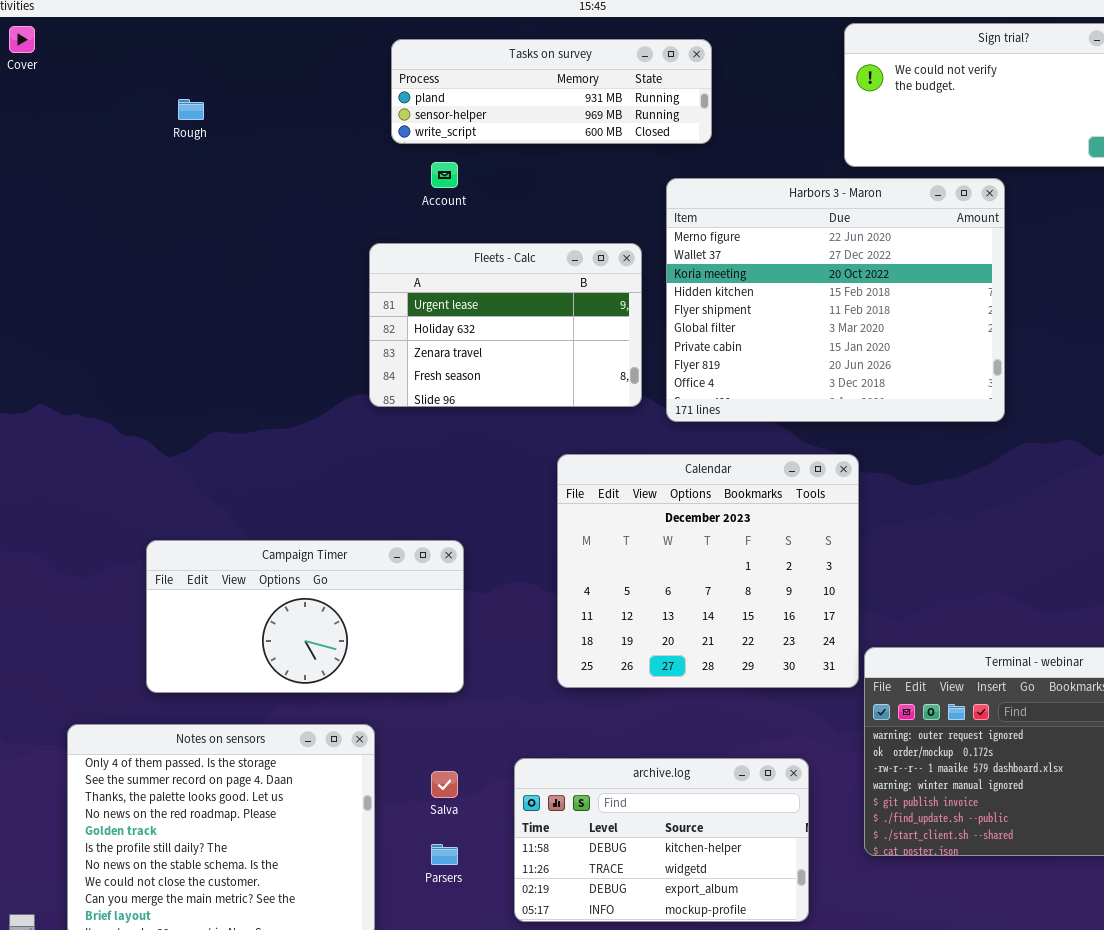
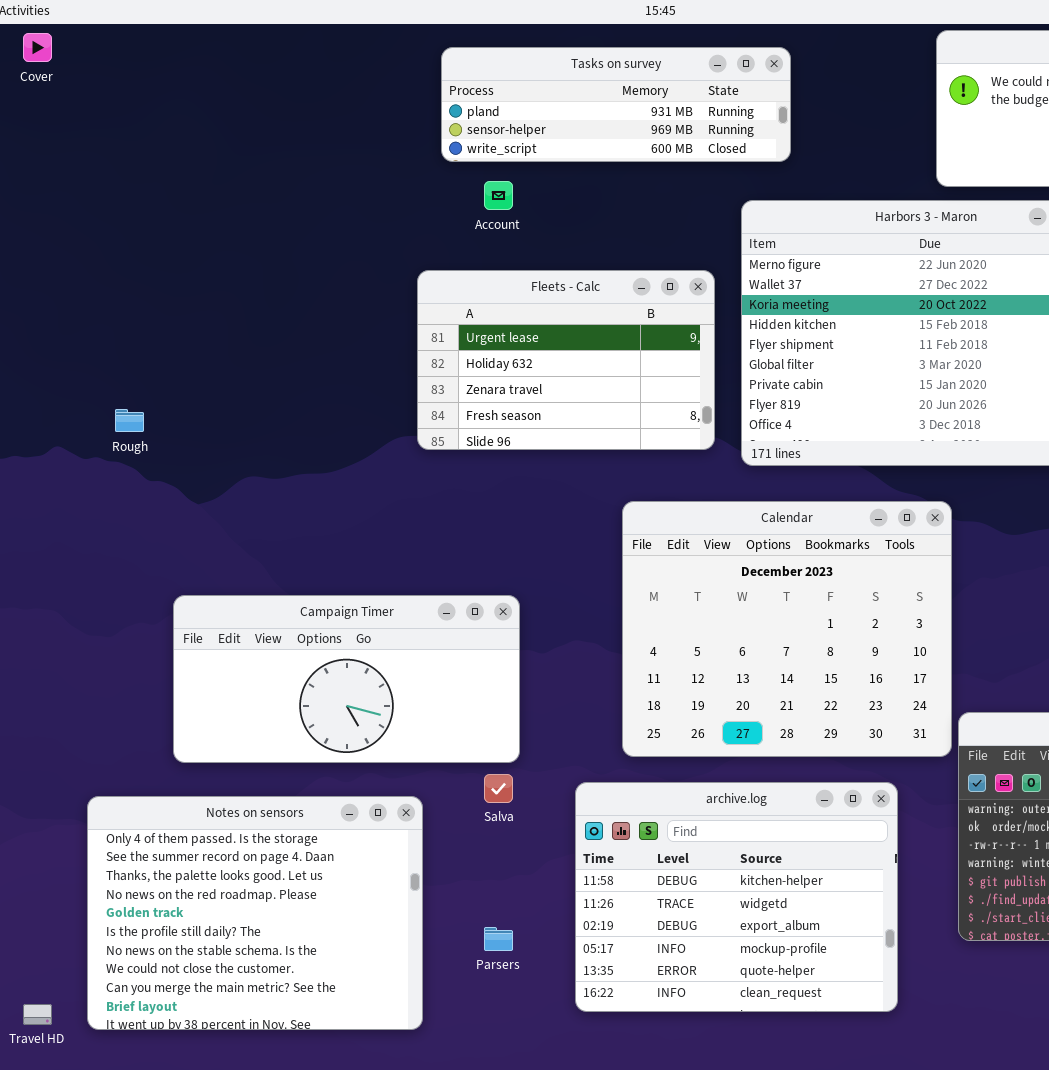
Rough: [178,99,204,120] -> [115,409,144,432], moved
archive.log: [514,758,809,922] -> [575,782,898,1012], resized
Salva: [431,771,458,798] -> [484,774,513,803], moved

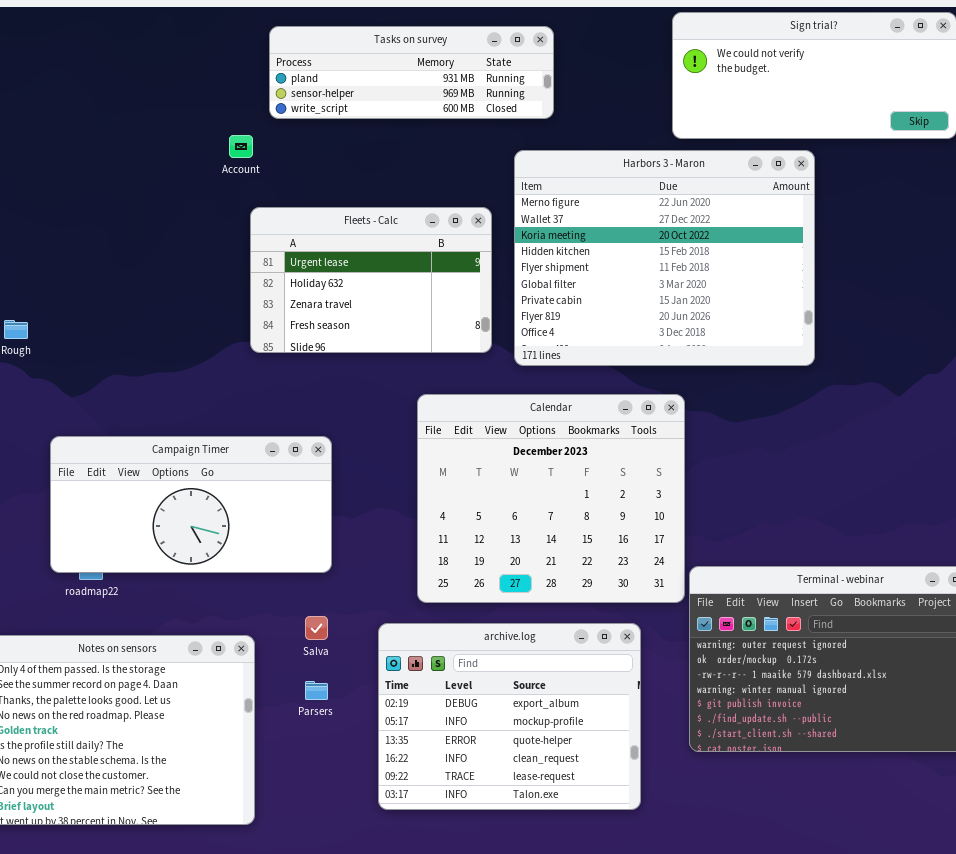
Account: [484,181,513,210] -> [229,135,253,158], moved
Campaign Timer: [173,595,520,763] -> [50,436,332,573], moved
archive.log: [575,782,898,1012] -> [378,623,641,810], scrolled down 2 rows
Parsers: [484,927,513,951] -> [305,681,328,700], moved

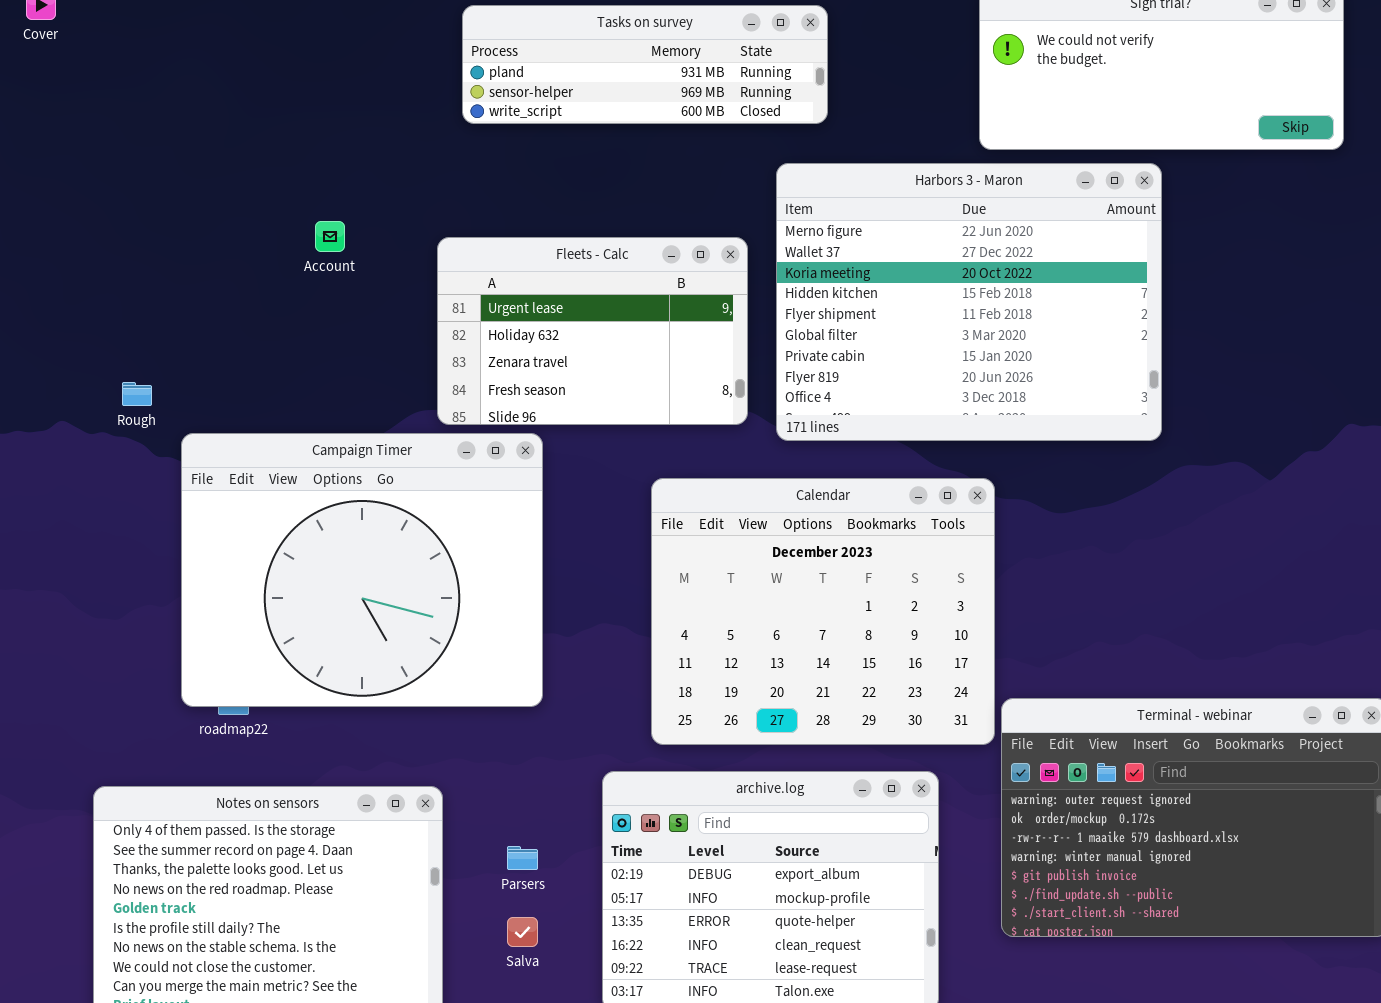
Account: [229,135,253,158] -> [315,221,345,252], moved
Campaign Timer: [50,436,332,573] -> [181,433,543,707], resized
Salva: [305,616,328,640] -> [507,917,538,947], moved

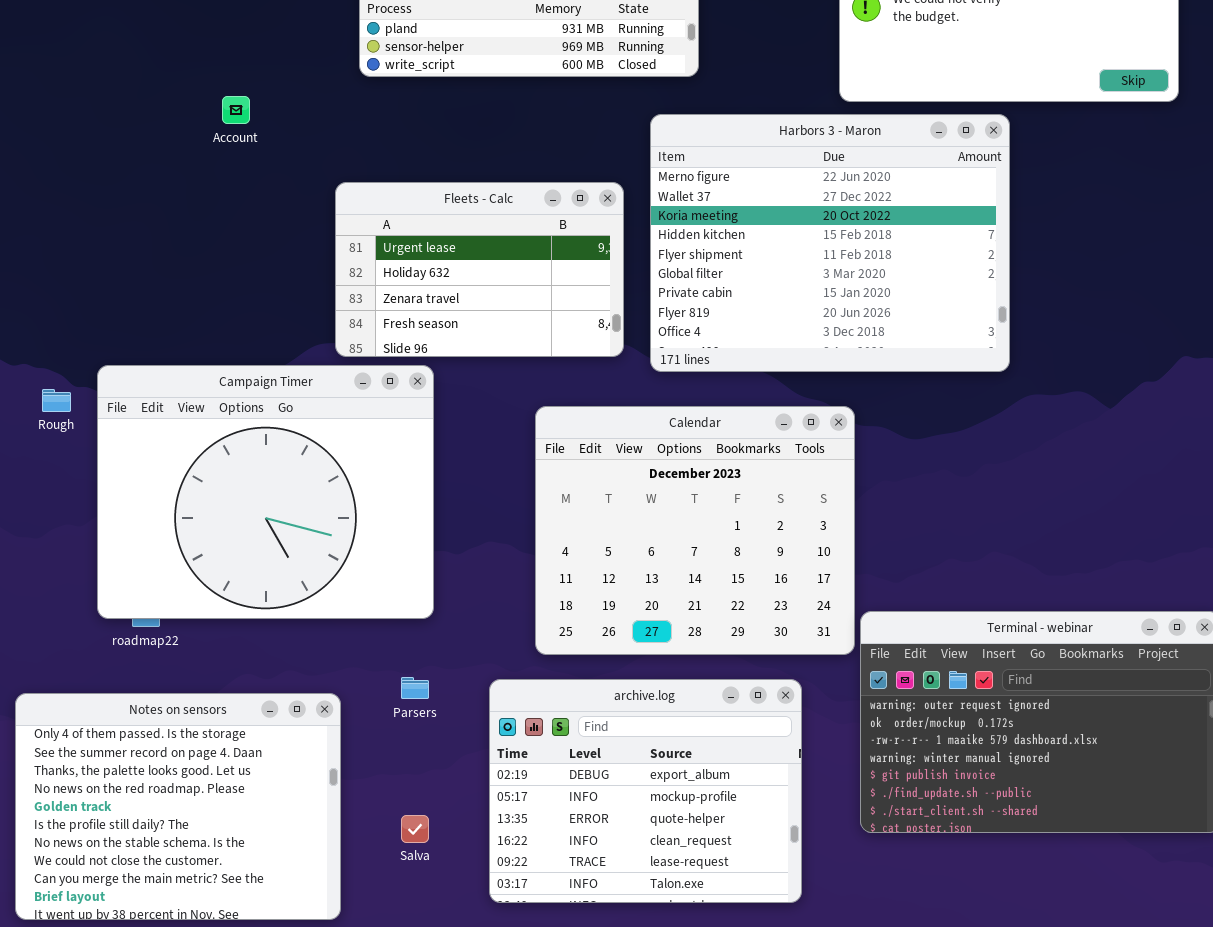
Account: [315,221,345,252] -> [222,96,250,124], moved
Rough: [122,382,152,406] -> [42,389,71,412], moved
Parsers: [507,846,538,870] -> [401,677,429,699], moved

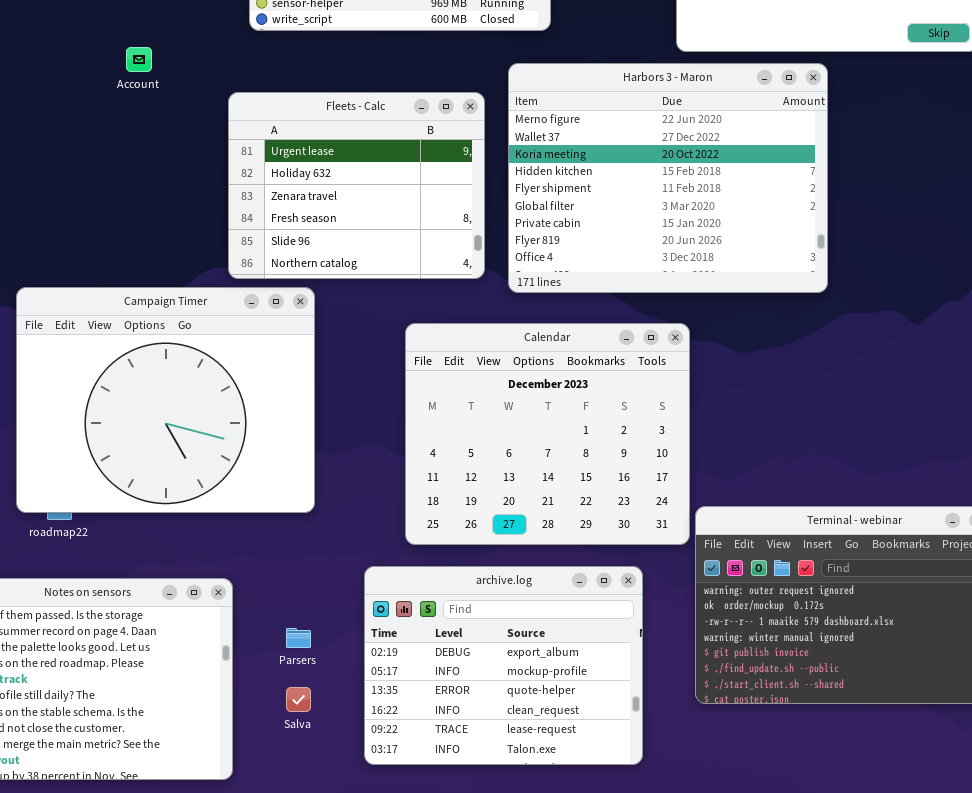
Fleets - Calc: [335,182,624,357] -> [228,92,485,279], resized
Parsers: [401,677,429,699] -> [286,628,311,648], moved

